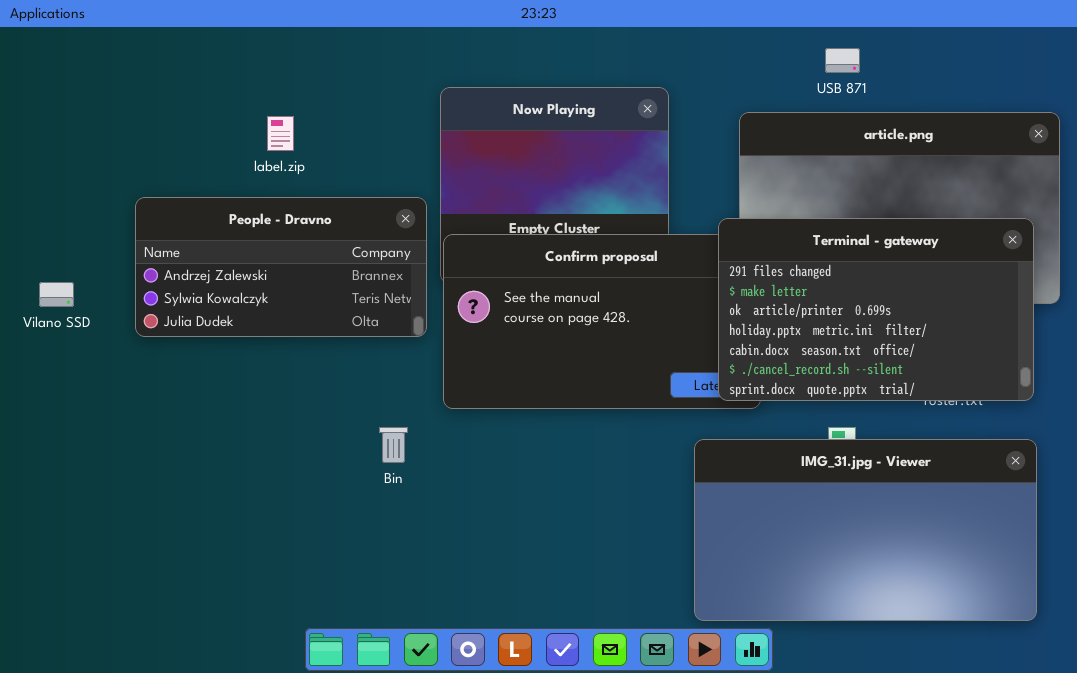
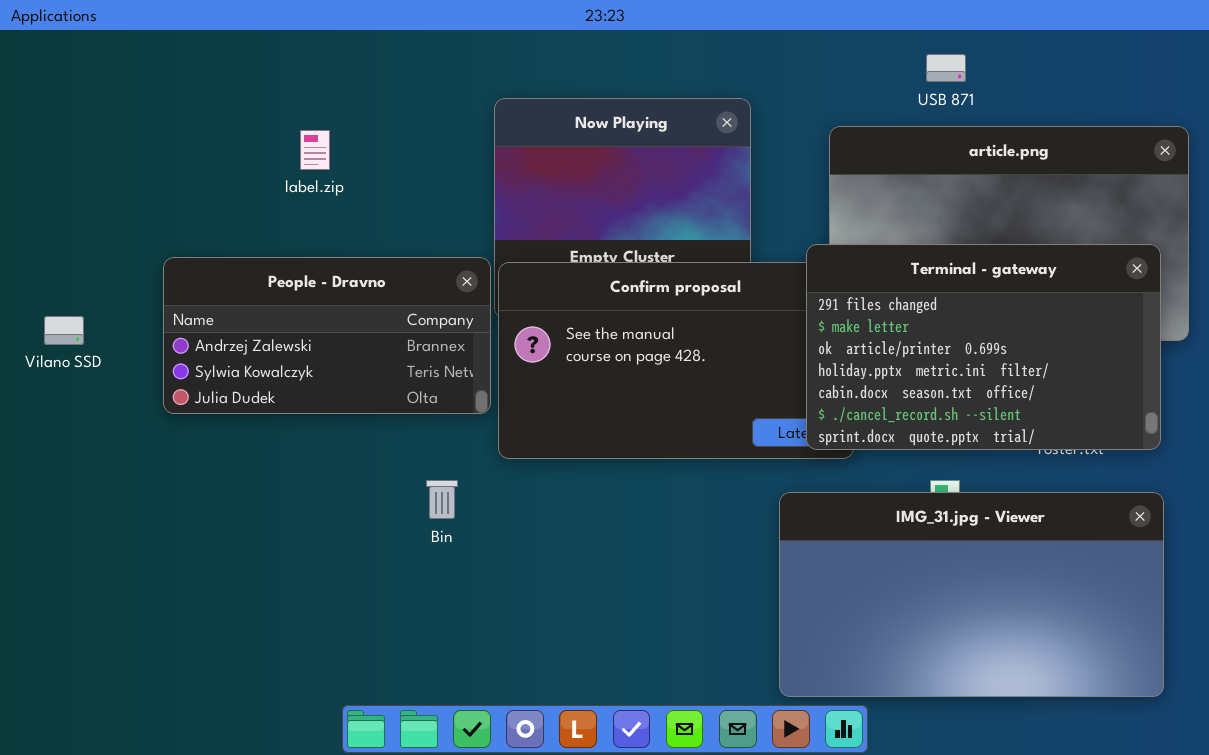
People - Dravno: [135,197,427,337] -> [163,257,491,414], moved

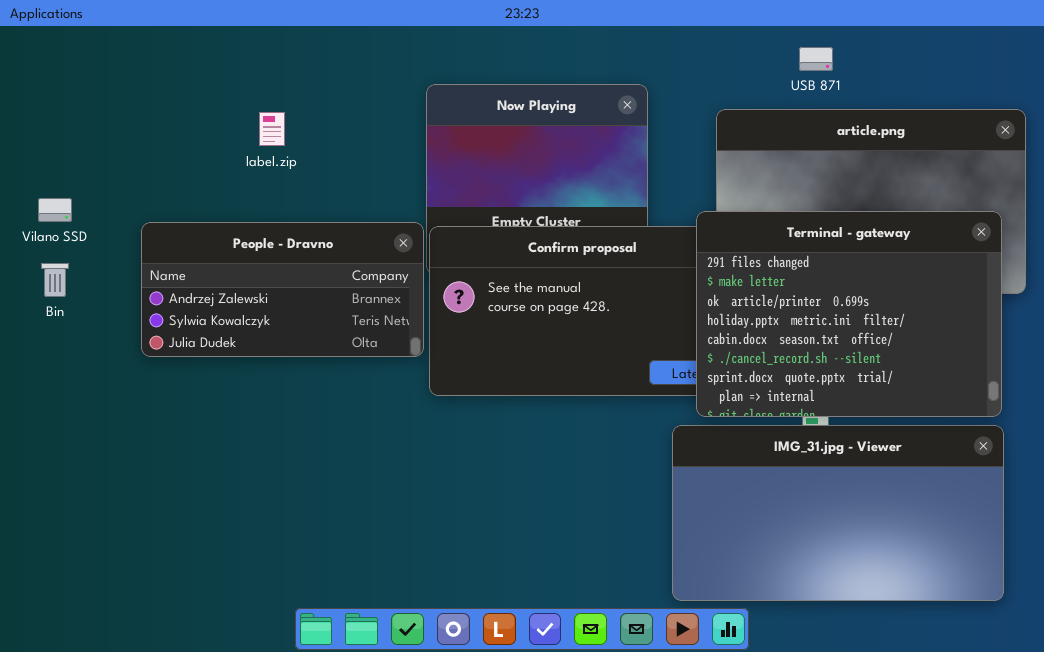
Terminal - gateway: [806,244,1161,450] -> [696,211,1002,417], resized
Vilano SSD: [44,316,84,345] -> [38,198,72,222], moved
Bin: [426,480,458,519] -> [41,263,69,297], moved

